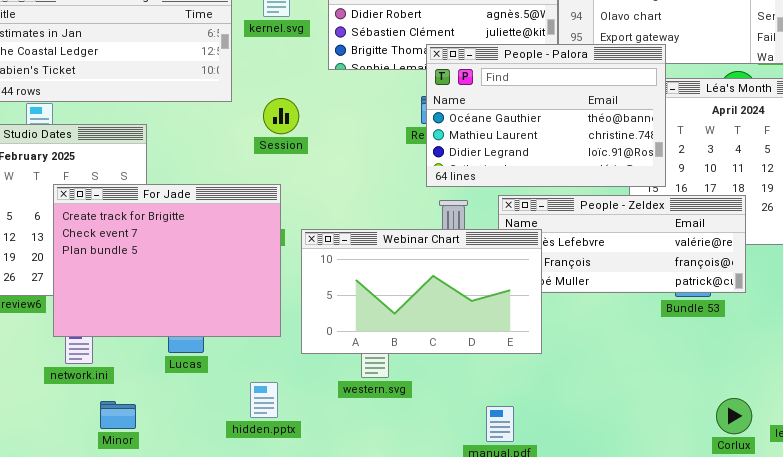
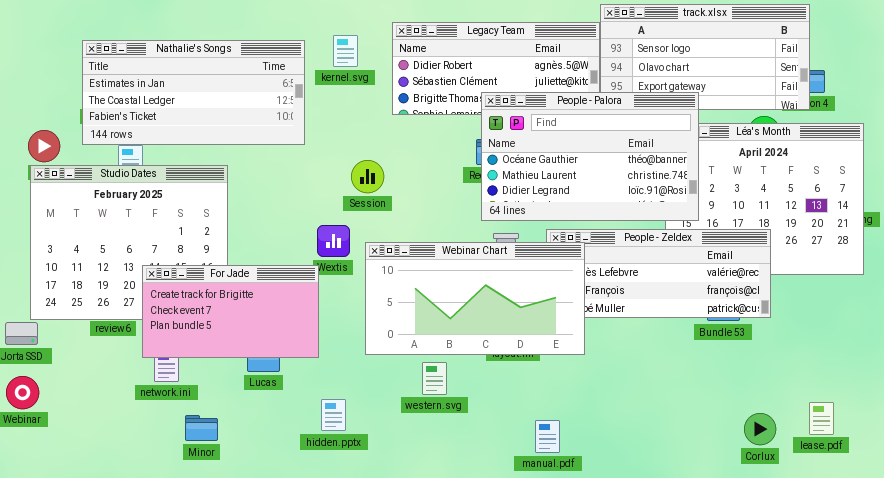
Session: [263,98,299,134] -> [351,160,384,193], moved
For Jade: [53,184,281,337] -> [142,265,319,358], resized
Webinar Chart: [301,229,542,354] -> [365,242,585,355], moved

